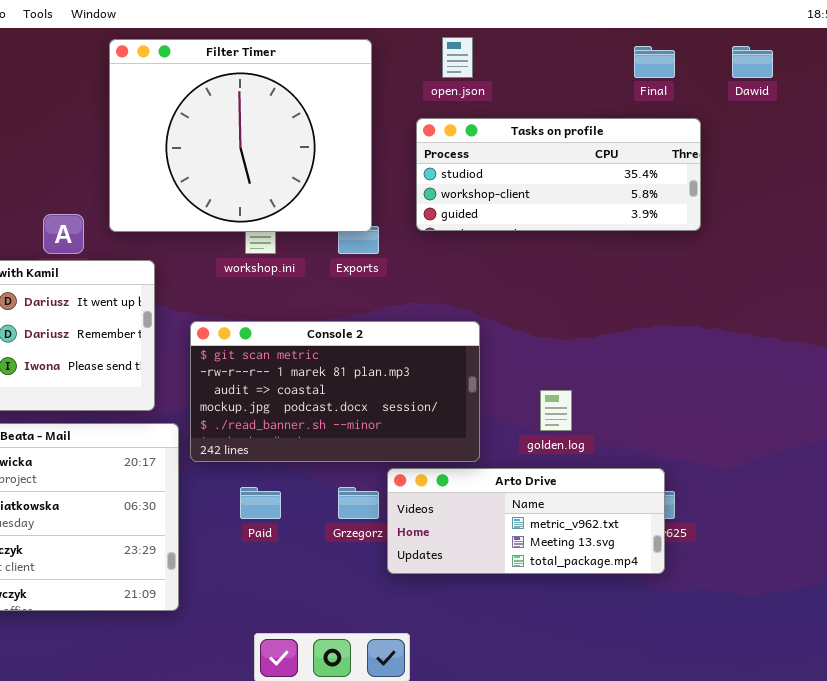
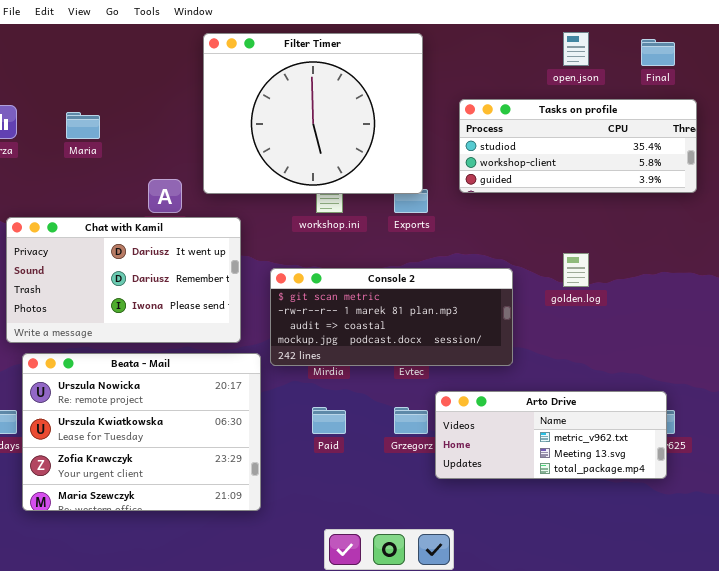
open.json: [442,37,473,78] -> [563,32,589,66], moved
Console 2: [190,321,480,462] -> [270,268,513,366], resized
golden.log: [540,390,572,431] -> [563,253,589,287], moved

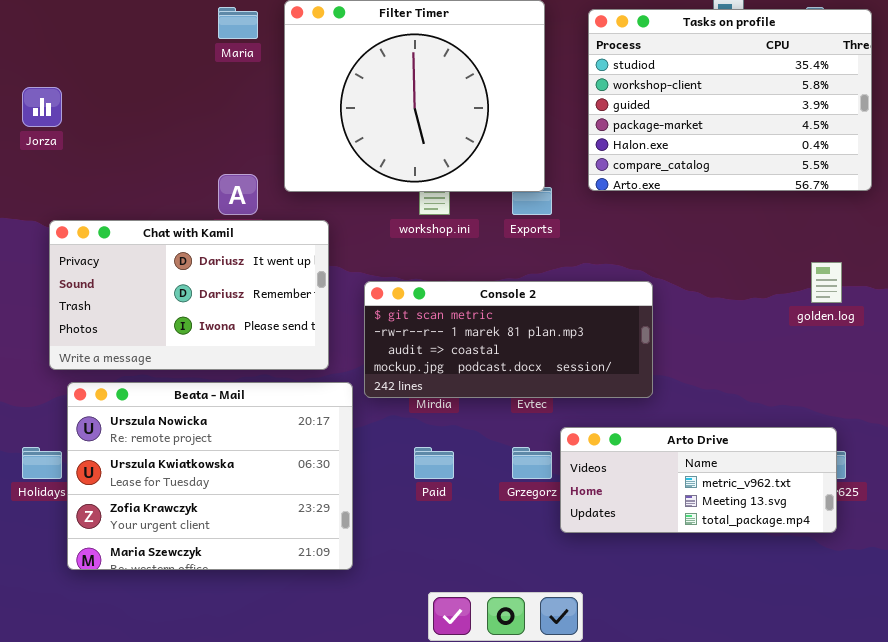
Tasks on profile: [459,99,697,193] -> [588,9,872,191], resized
Maria: [66,112,100,139] -> [218,7,258,39], moved
golden.log: [563,253,589,287] -> [811,262,842,303], moved

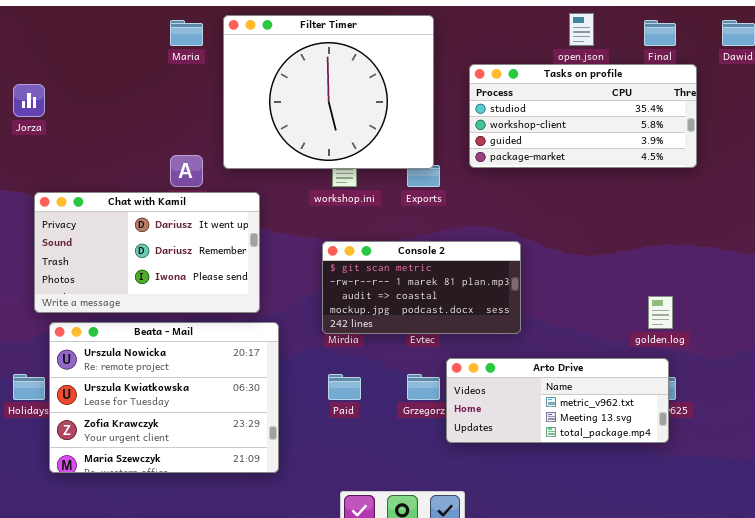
Tasks on profile: [588,9,872,191] -> [469,64,697,168], resized
golden.log: [811,262,842,303] -> [648,296,673,329], moved
Console 2: [364,281,653,398] -> [322,241,521,334], resized

